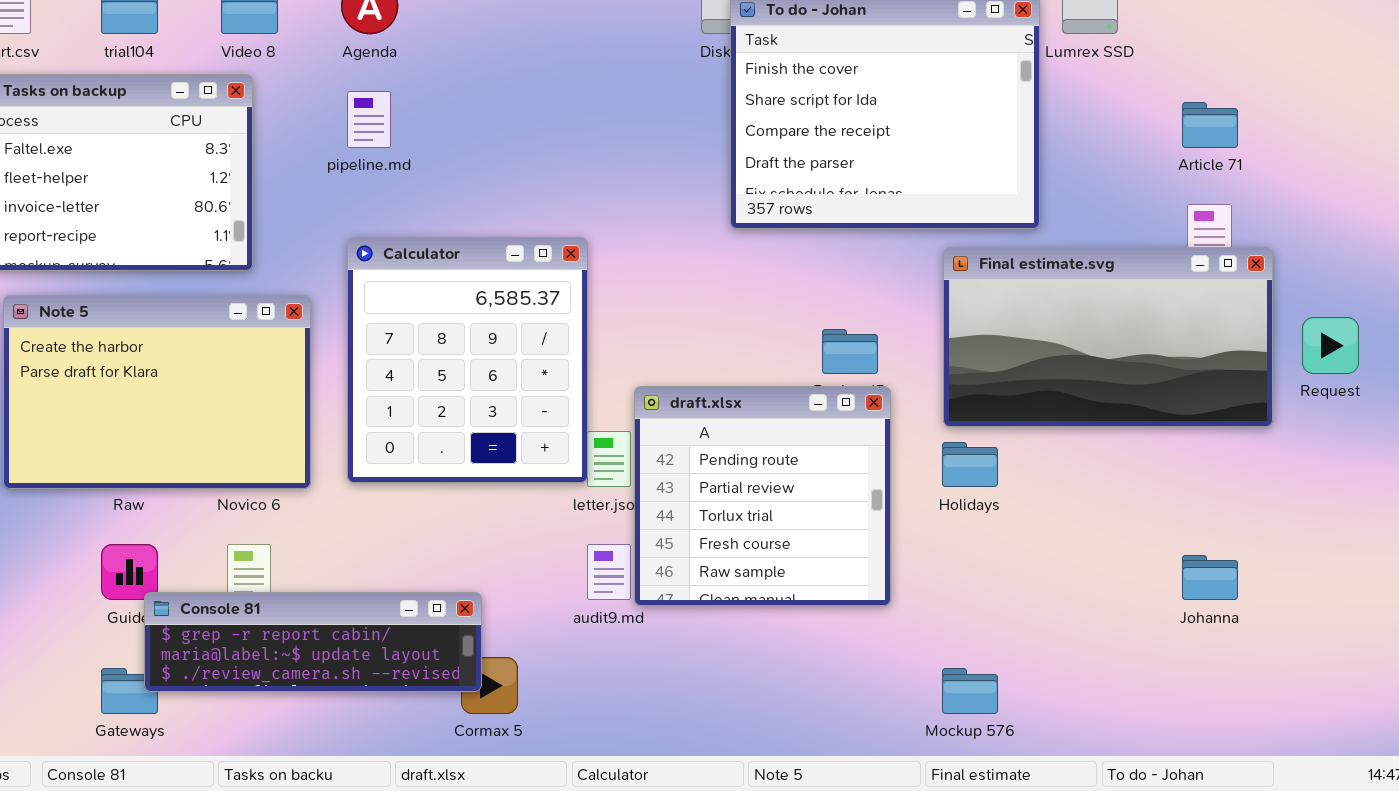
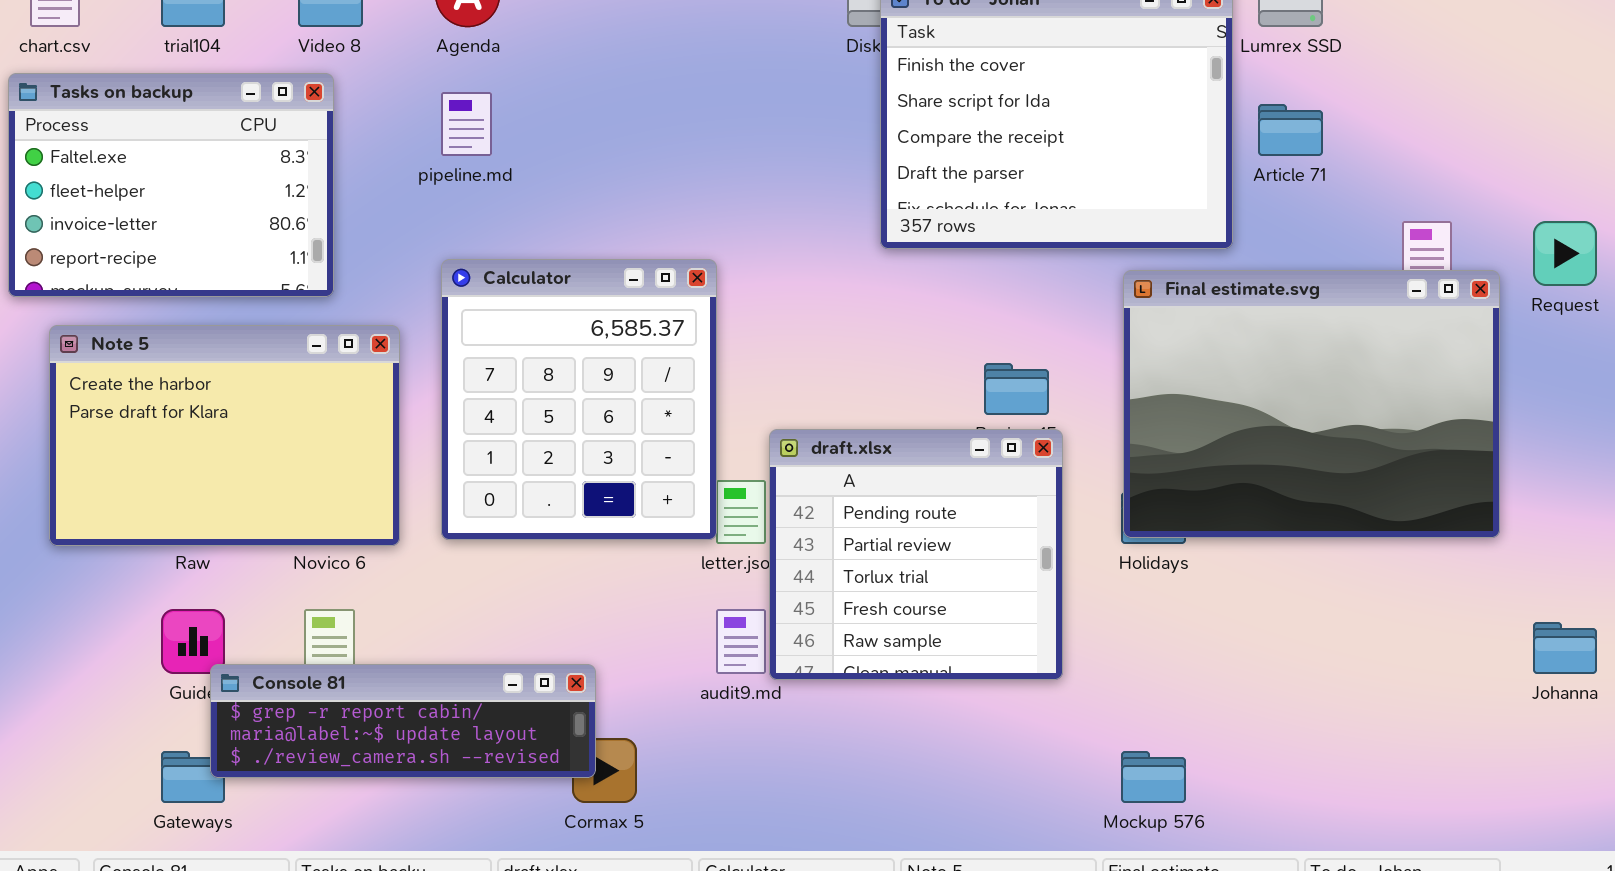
Article 71: [1182,102,1238,148] -> [1258,104,1323,156], moved
Final estimate.svg: [943,247,1273,427] -> [1123,270,1500,538], resized
Request: [1302,317,1359,374] -> [1533,221,1597,286], moved
Johanna: [1182,555,1238,600] -> [1533,622,1597,674], moved

